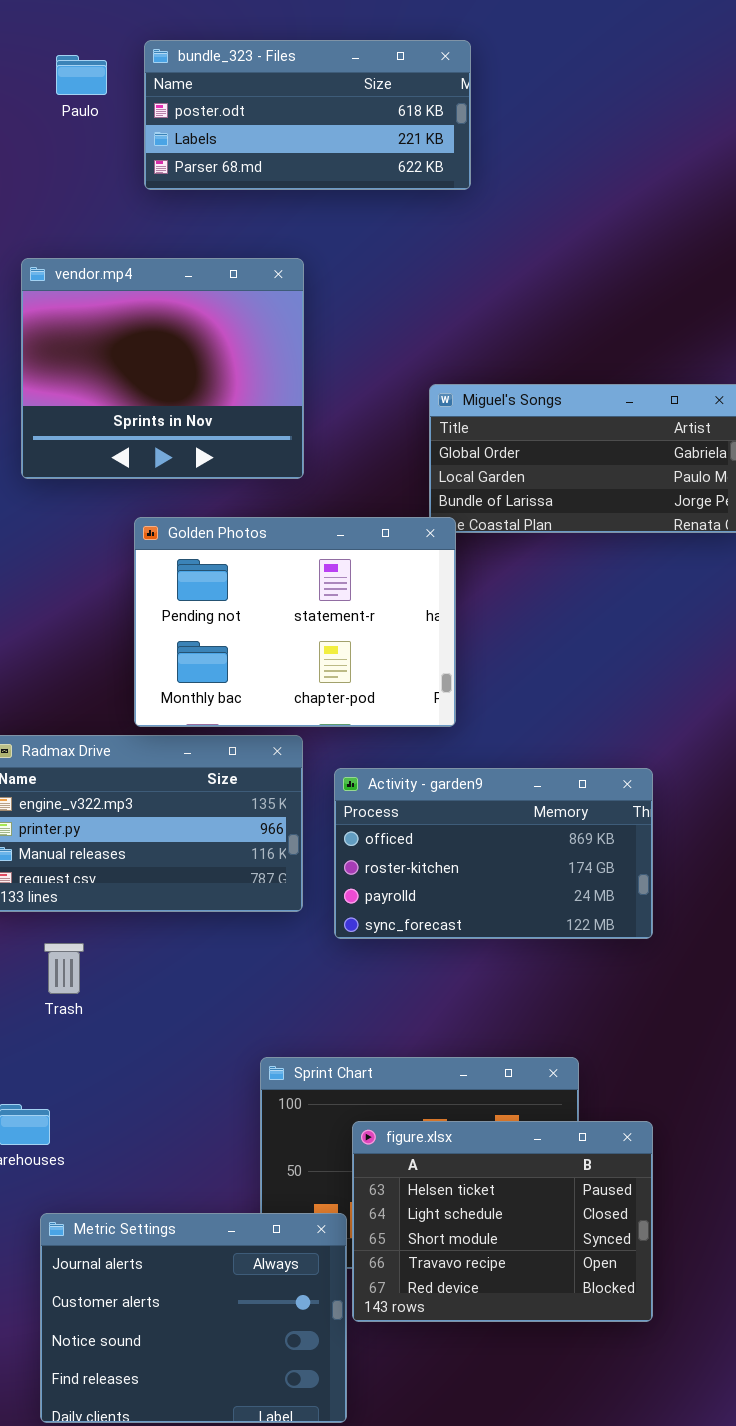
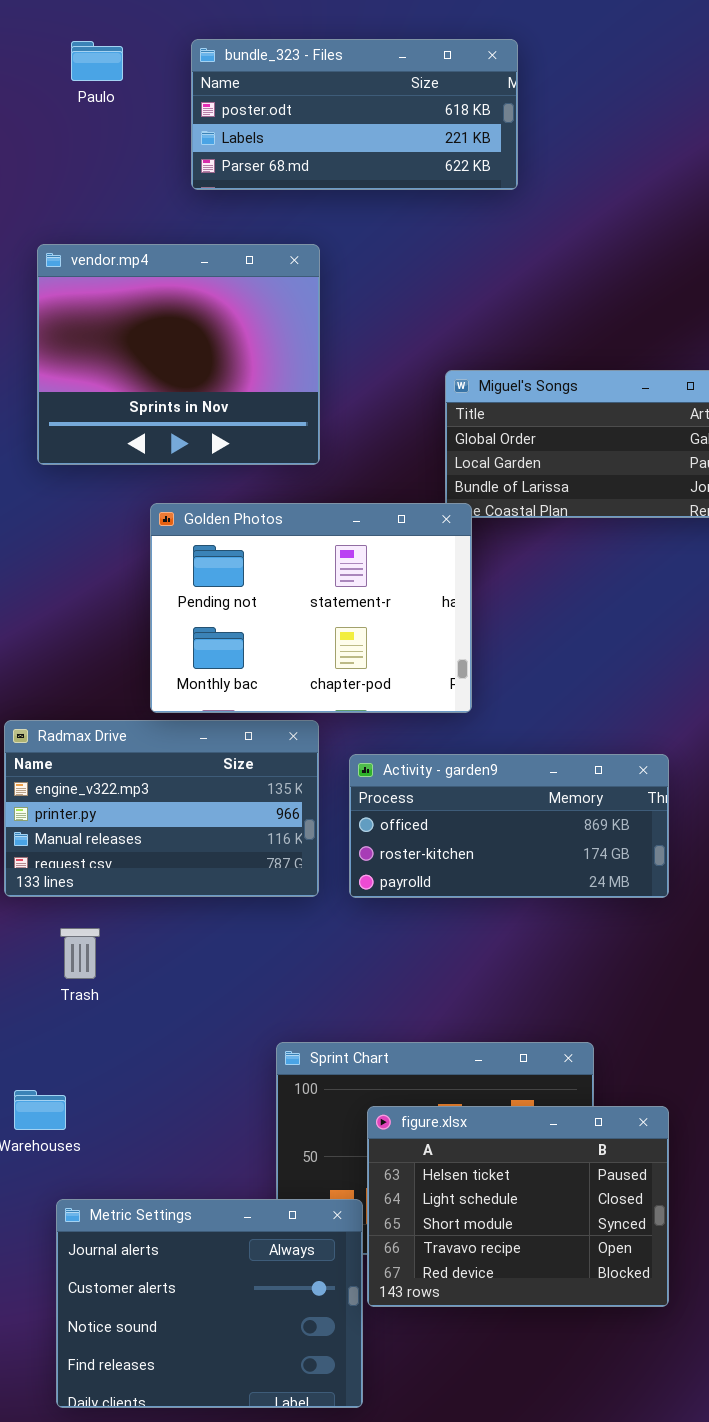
bundle_323 - Files: [144,40,471,190] -> [191,39,518,190], moved
Activity - garden9: [334,768,653,939] -> [349,754,669,898], resized

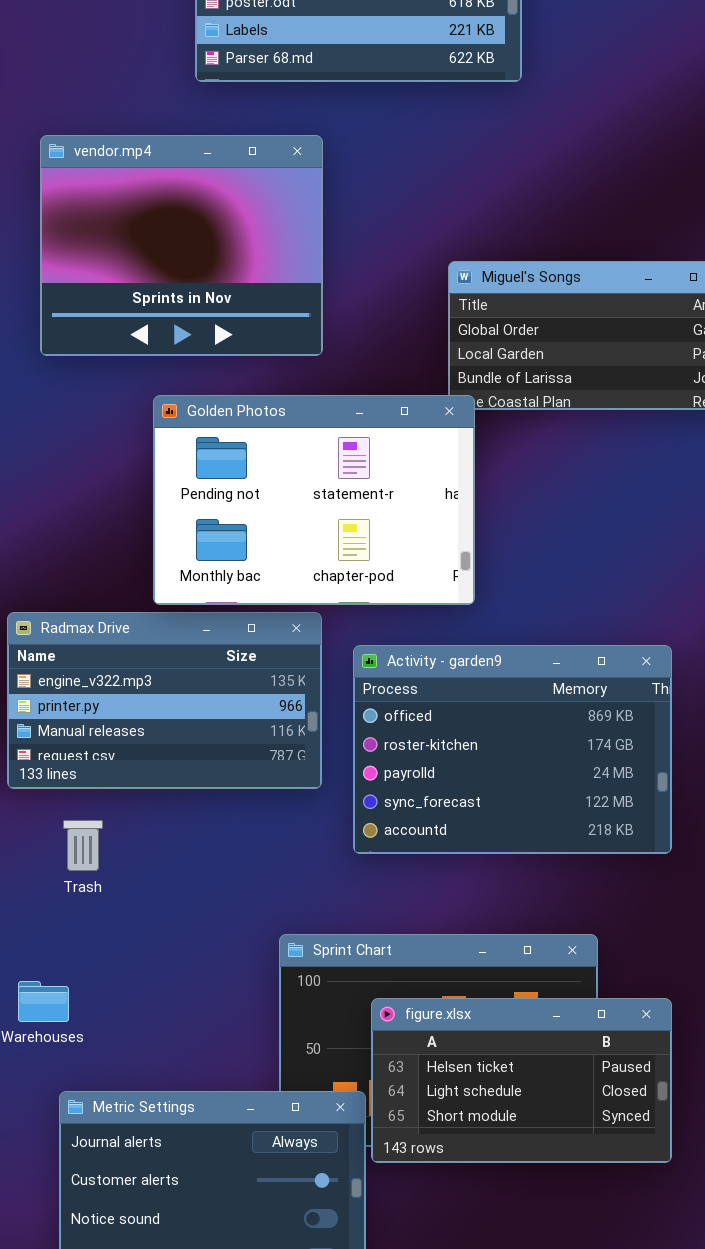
Activity - garden9: [349,754,669,898] -> [353,645,672,854], resized
figure.xlsx: [367,1106,669,1307] -> [371,998,672,1163], resized

